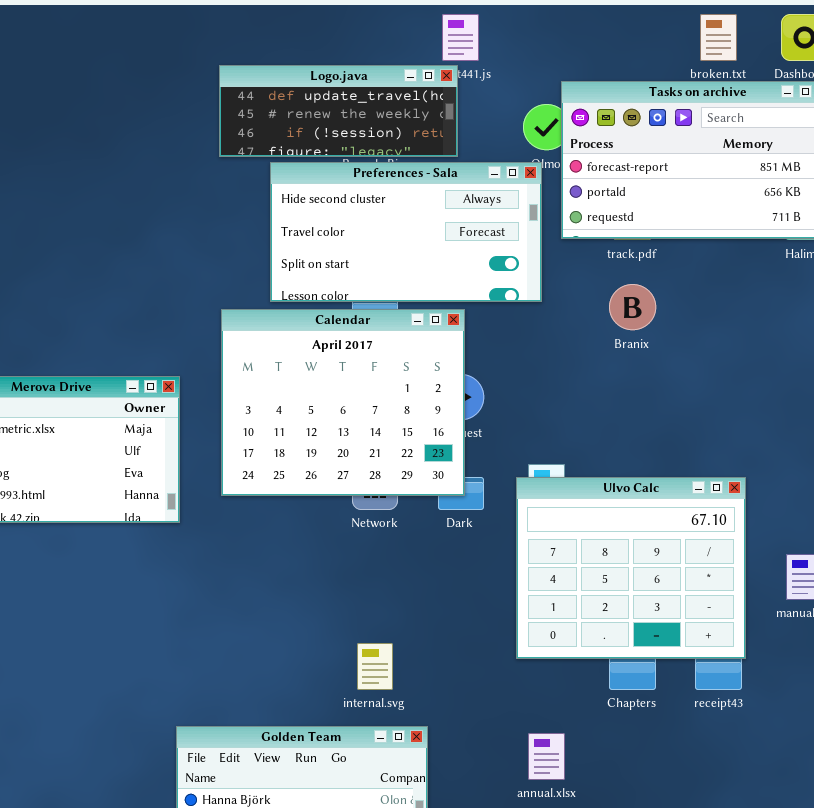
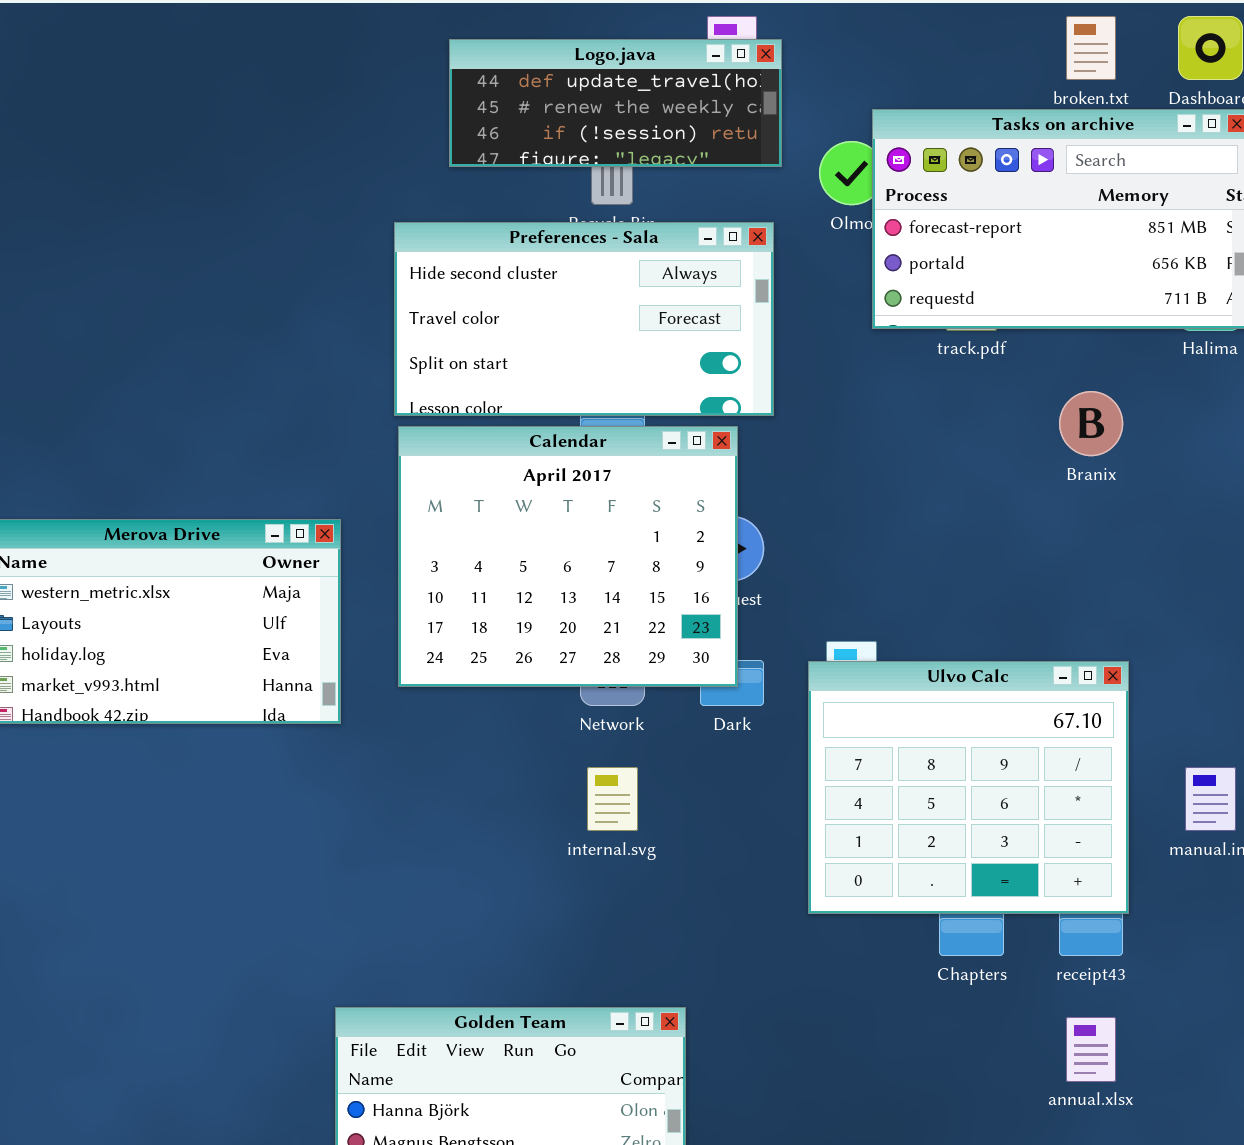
Logo.java: [219,65,458,157] -> [449,39,782,167], moved
Preferences - Sala: [270,162,542,302] -> [394,222,774,416], moved
Branix: [609,284,656,330] -> [1059,391,1123,456], moved
internal.svg: [357,643,393,690] -> [587,767,638,831], moved
annual.xlsx: [528,733,565,780] -> [1066,1017,1116,1082], moved

